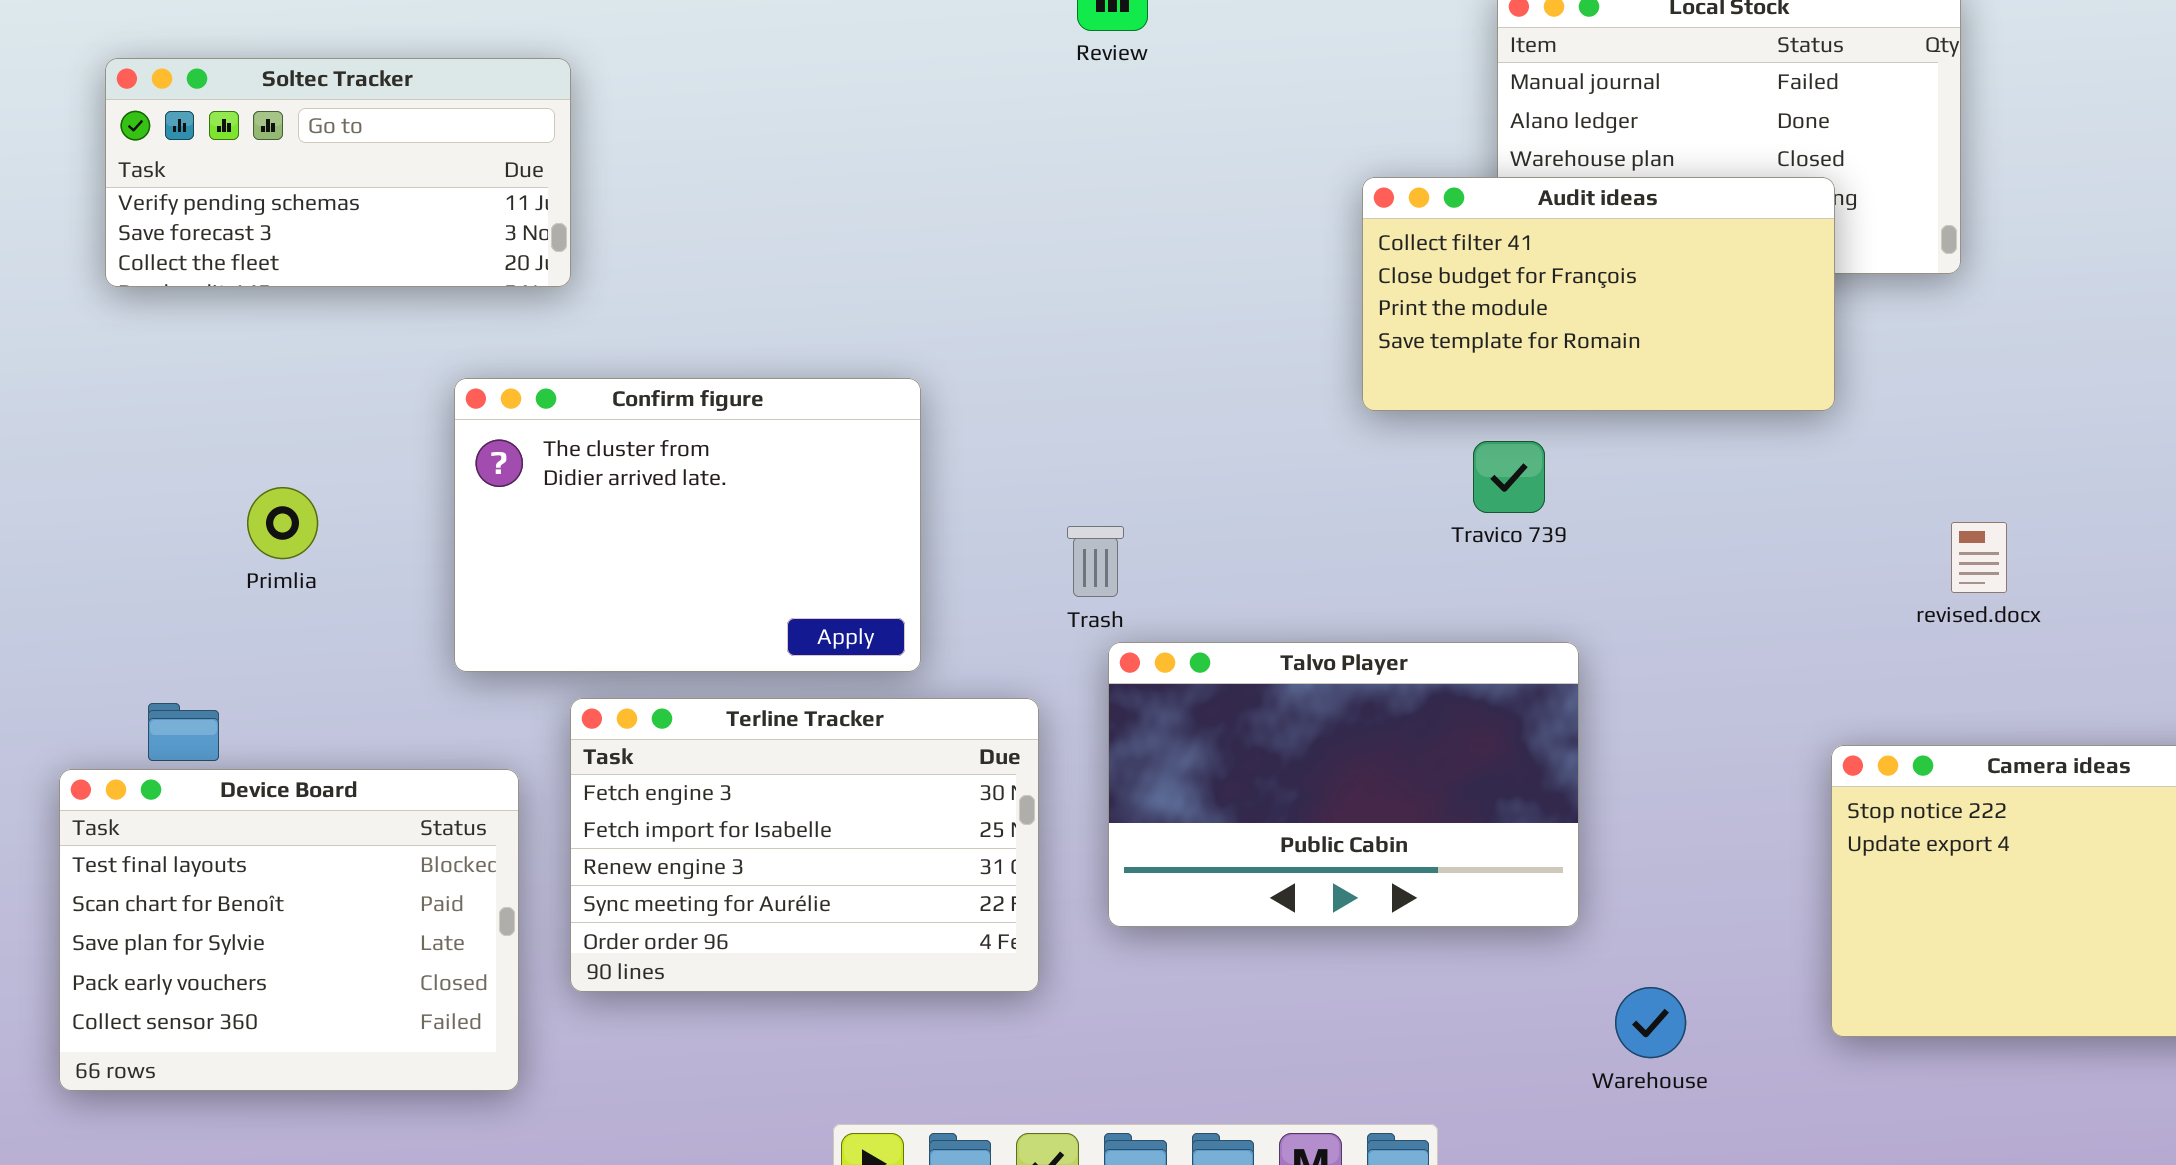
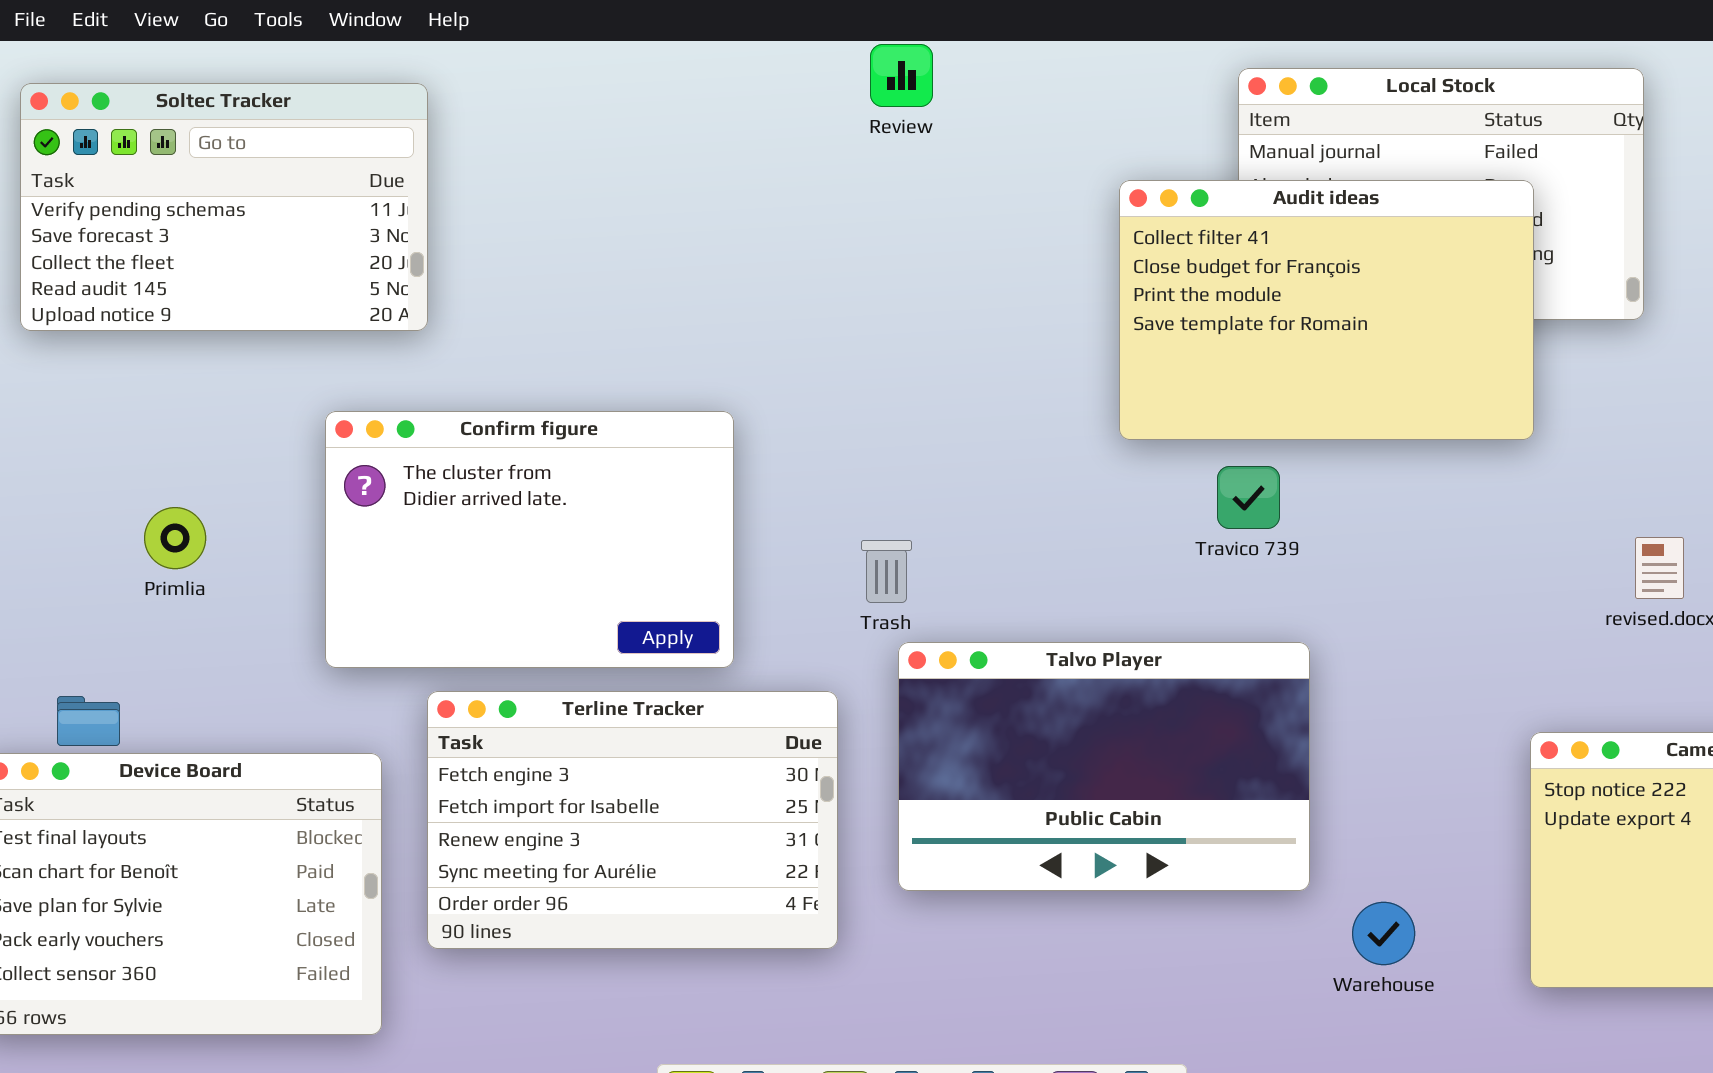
Soltec Tracker: [105,58,571,287] -> [20,83,428,331], resized
Audit ideas: [1362,177,1835,411] -> [1119,180,1534,440], resized
Warehouse: [1615,987,1686,1058] -> [1352,902,1415,965], moved

